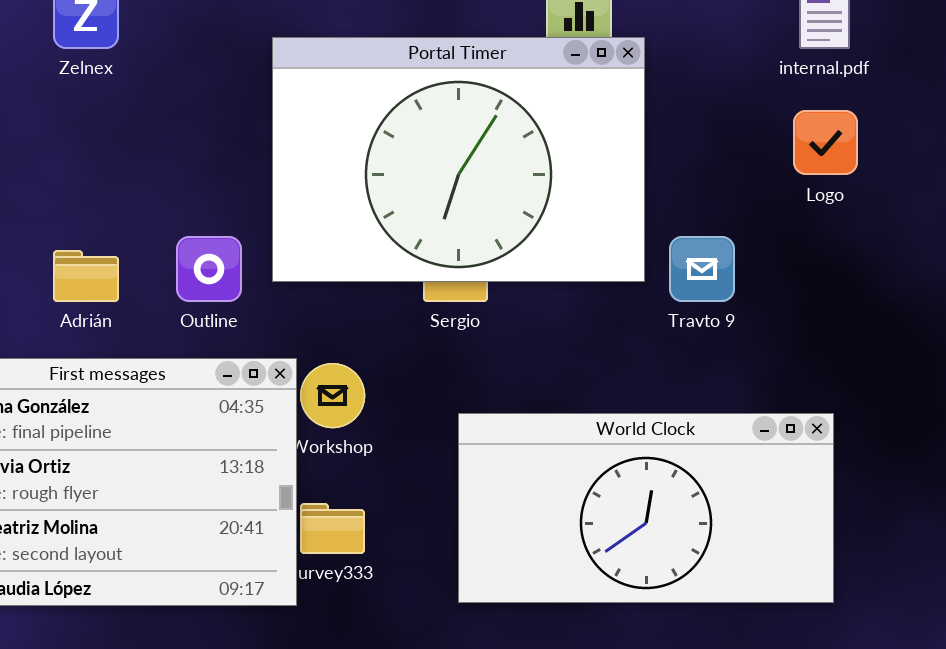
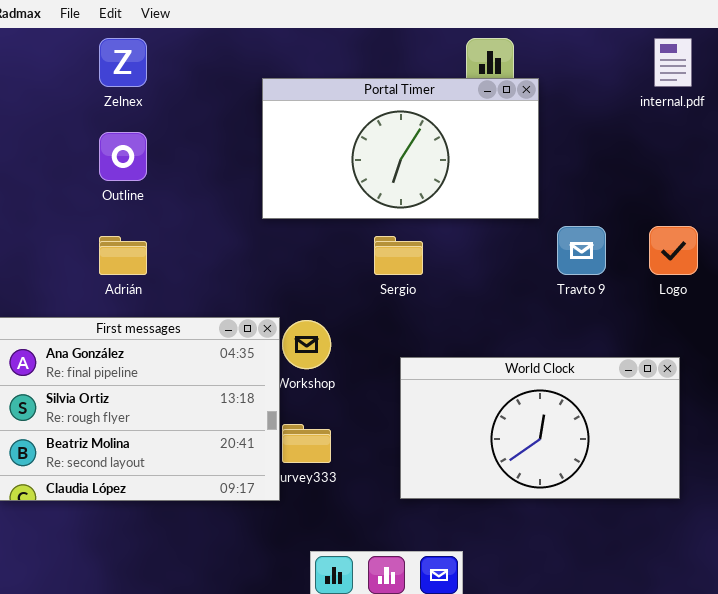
Portal Timer: [272,37,645,282] -> [262,78,539,219], resized
Logo: [793,110,858,175] -> [649,226,698,275], moved
Outline: [176,236,242,302] -> [99,132,147,181], moved

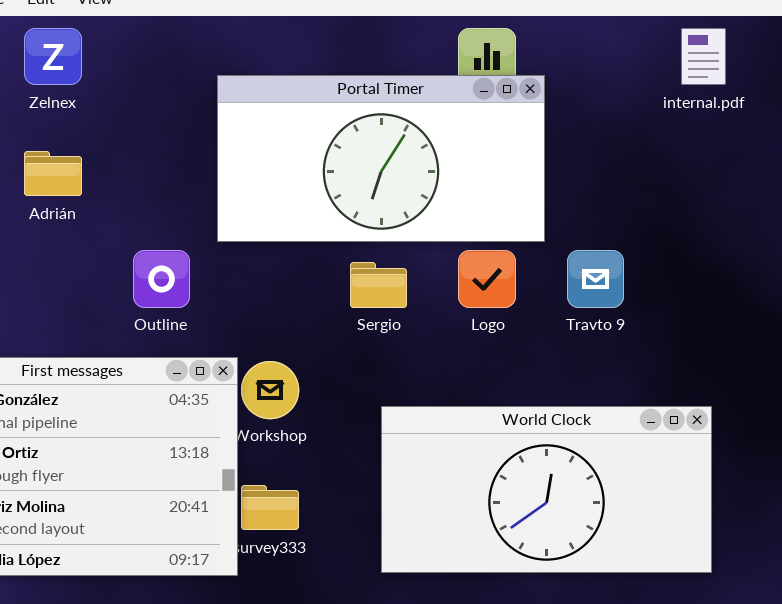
Outline: [99,132,147,181] -> [133,250,190,308], moved
Logo: [649,226,698,275] -> [458,250,516,308], moved
Adrián: [99,236,147,275] -> [24,151,82,196], moved

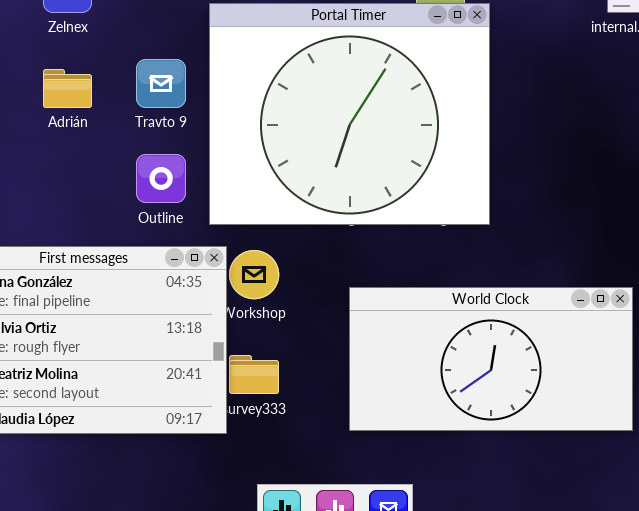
Portal Timer: [217,75,545,242] -> [209,3,490,225], resized
Travto 9: [567,250,624,308] -> [136,59,186,108], moved

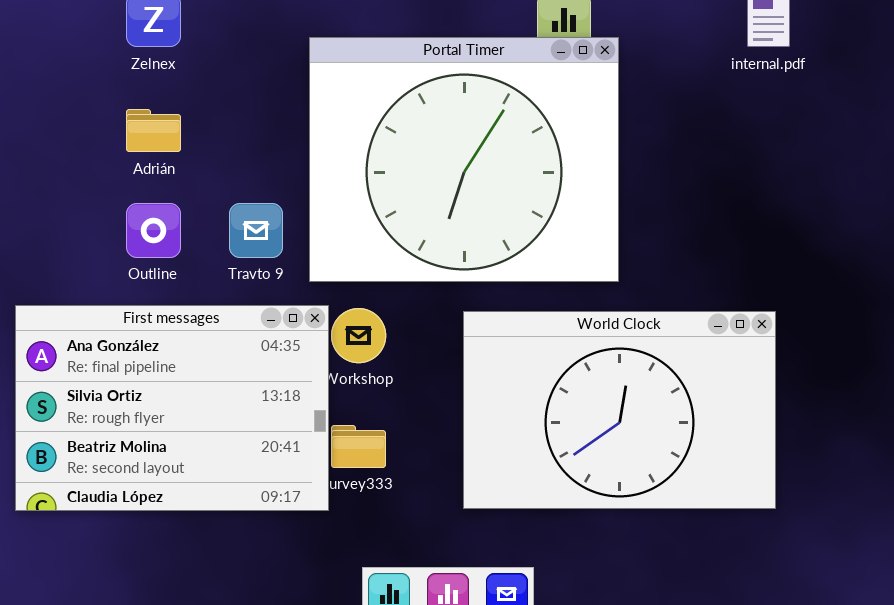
Travto 9: [136,59,186,108] -> [229,203,283,258], moved
Outline: [136,154,186,203] -> [126,203,181,258], moved
World Clock: [349,287,633,431] -> [463,311,776,509], resized

